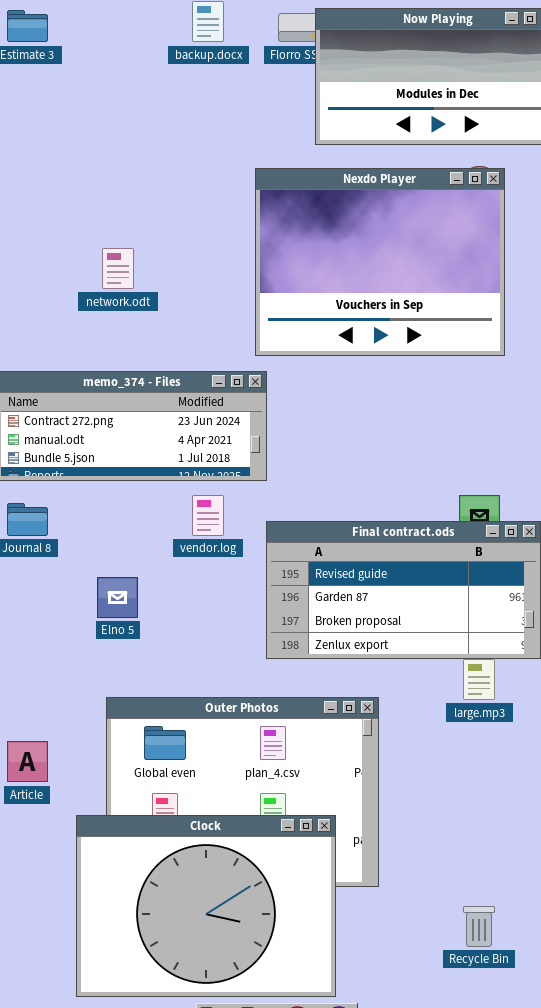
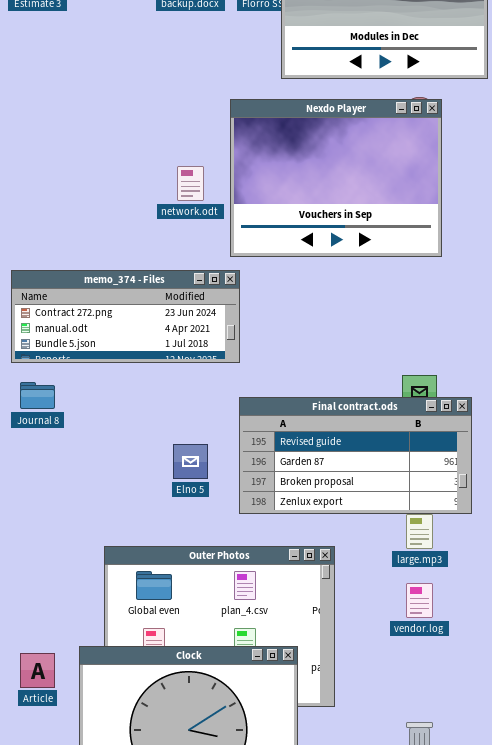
network.odt: [102,248,134,289] -> [177,166,204,201], moved
vendor.log: [192,495,224,536] -> [406,583,433,618], moved
Elno 5: [97,577,138,618] -> [173,444,208,479], moved
Article: [7,741,48,782] -> [20,653,55,688], moved

